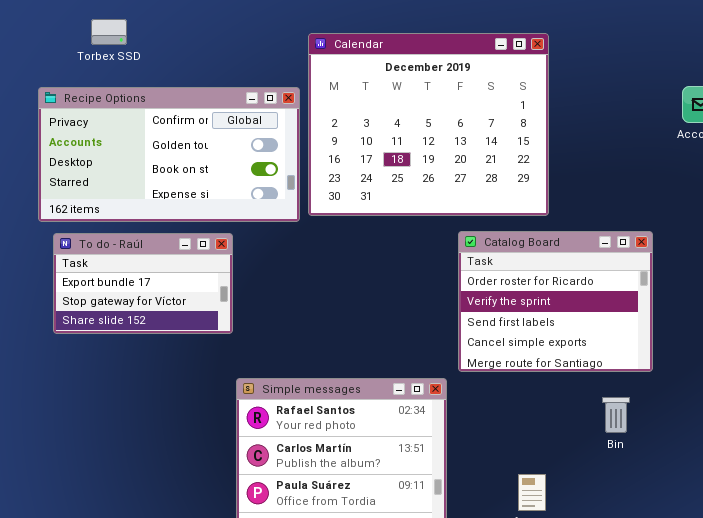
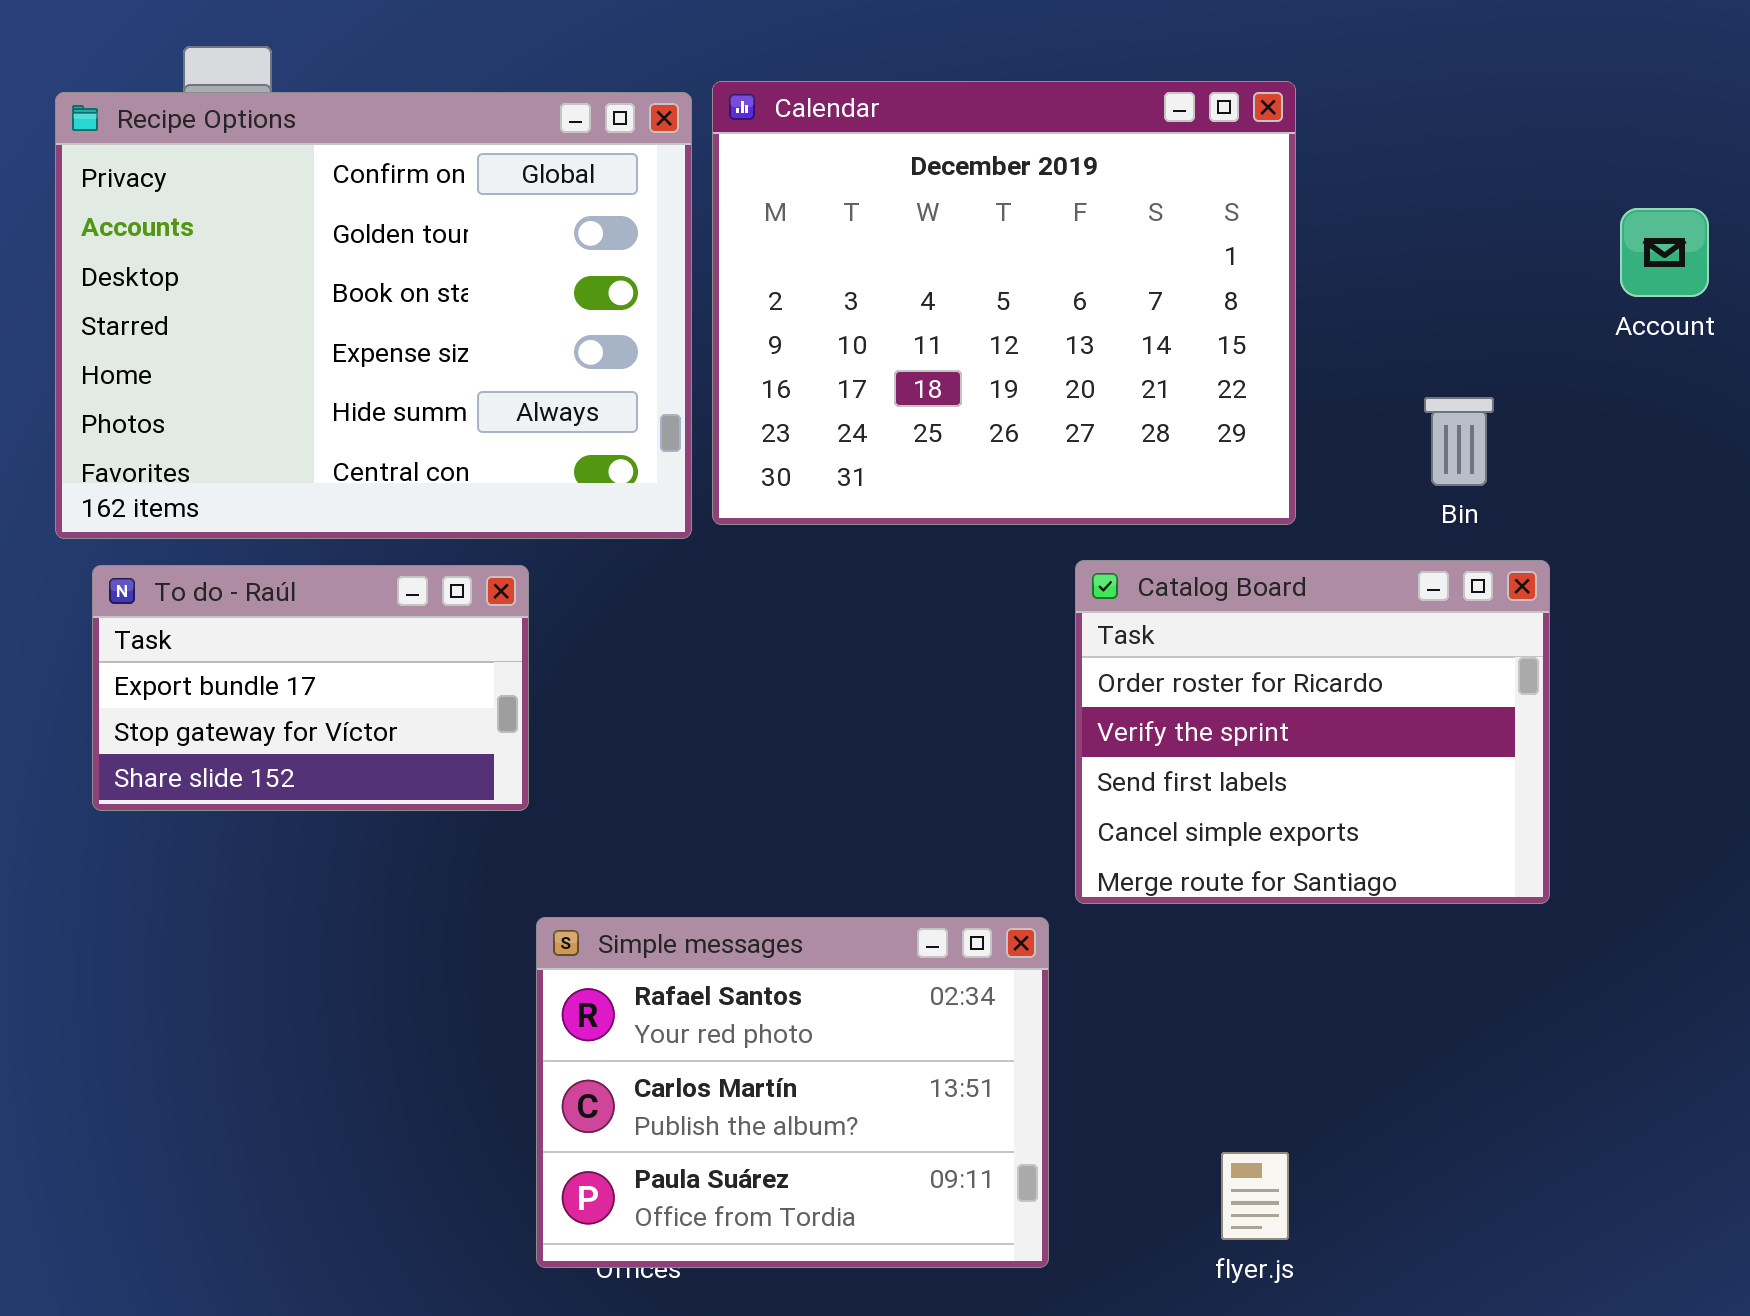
Recipe Options: [38,87,300,222] -> [55,92,692,539], resized
Bin: [602,397,630,433] -> [1424,397,1494,486], moved

